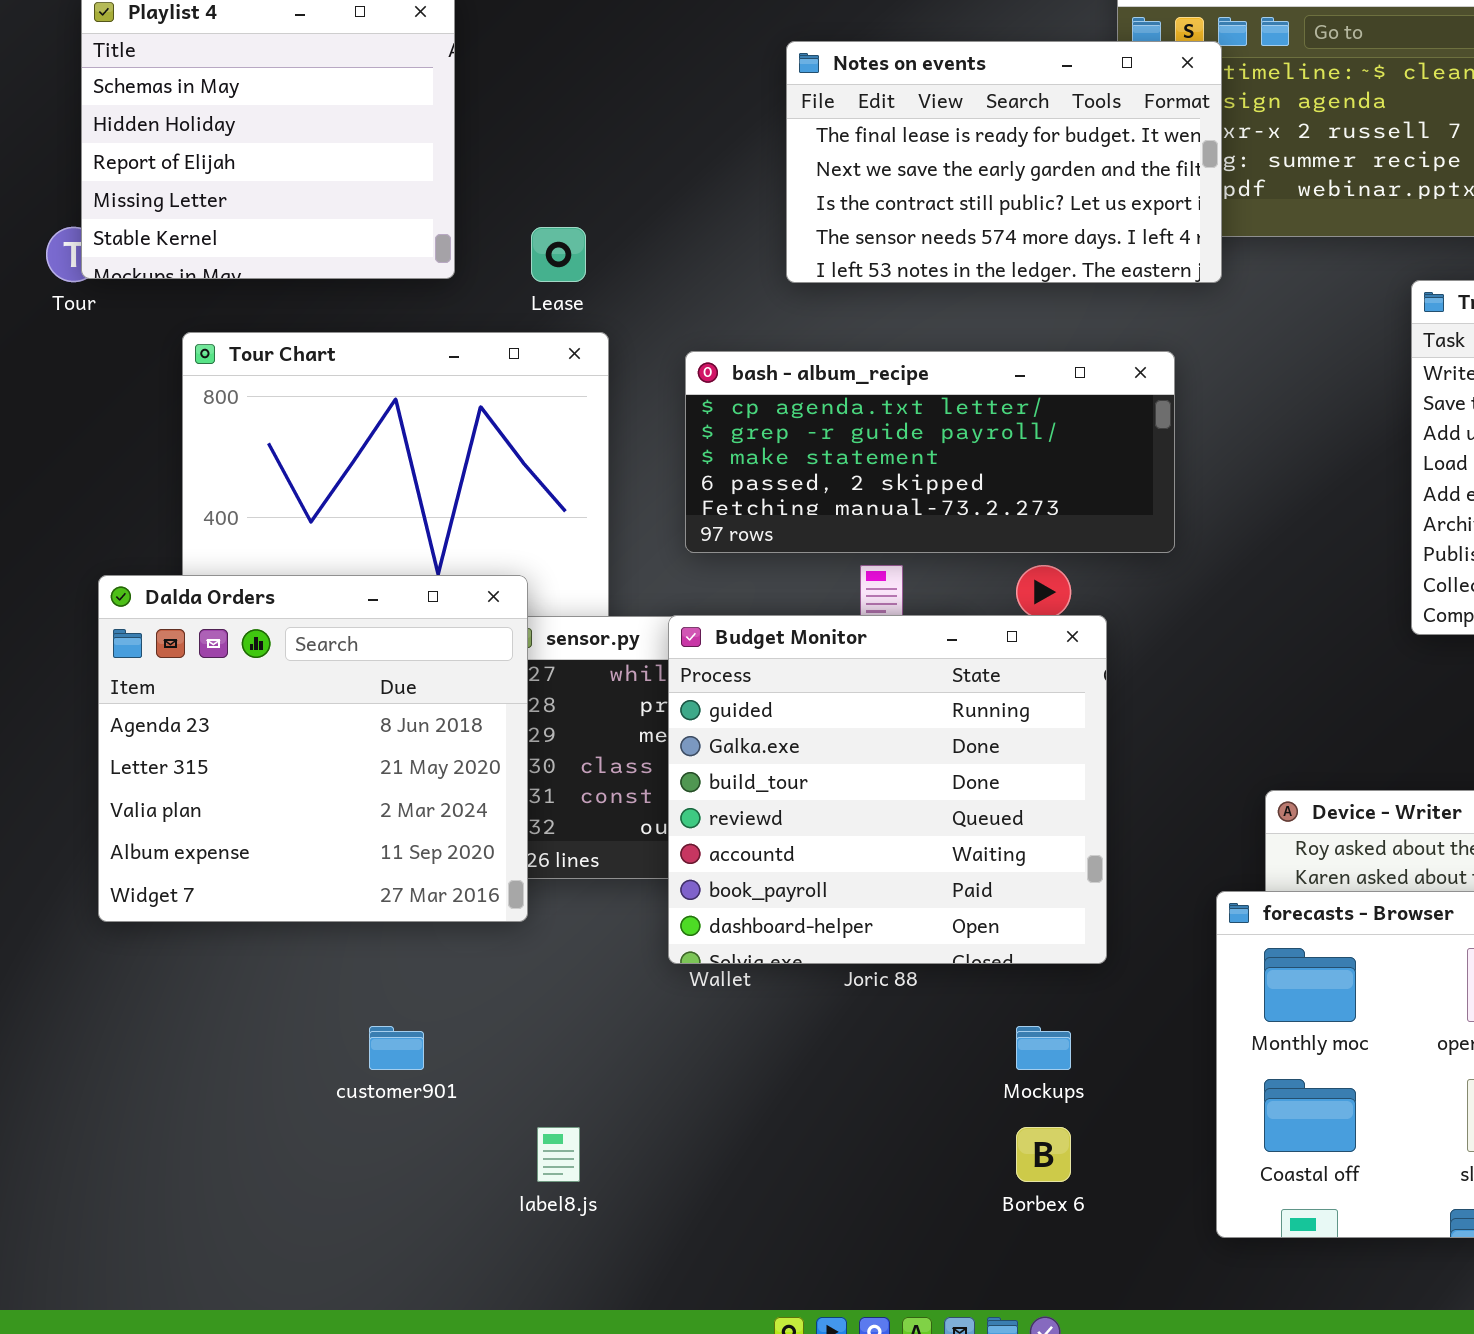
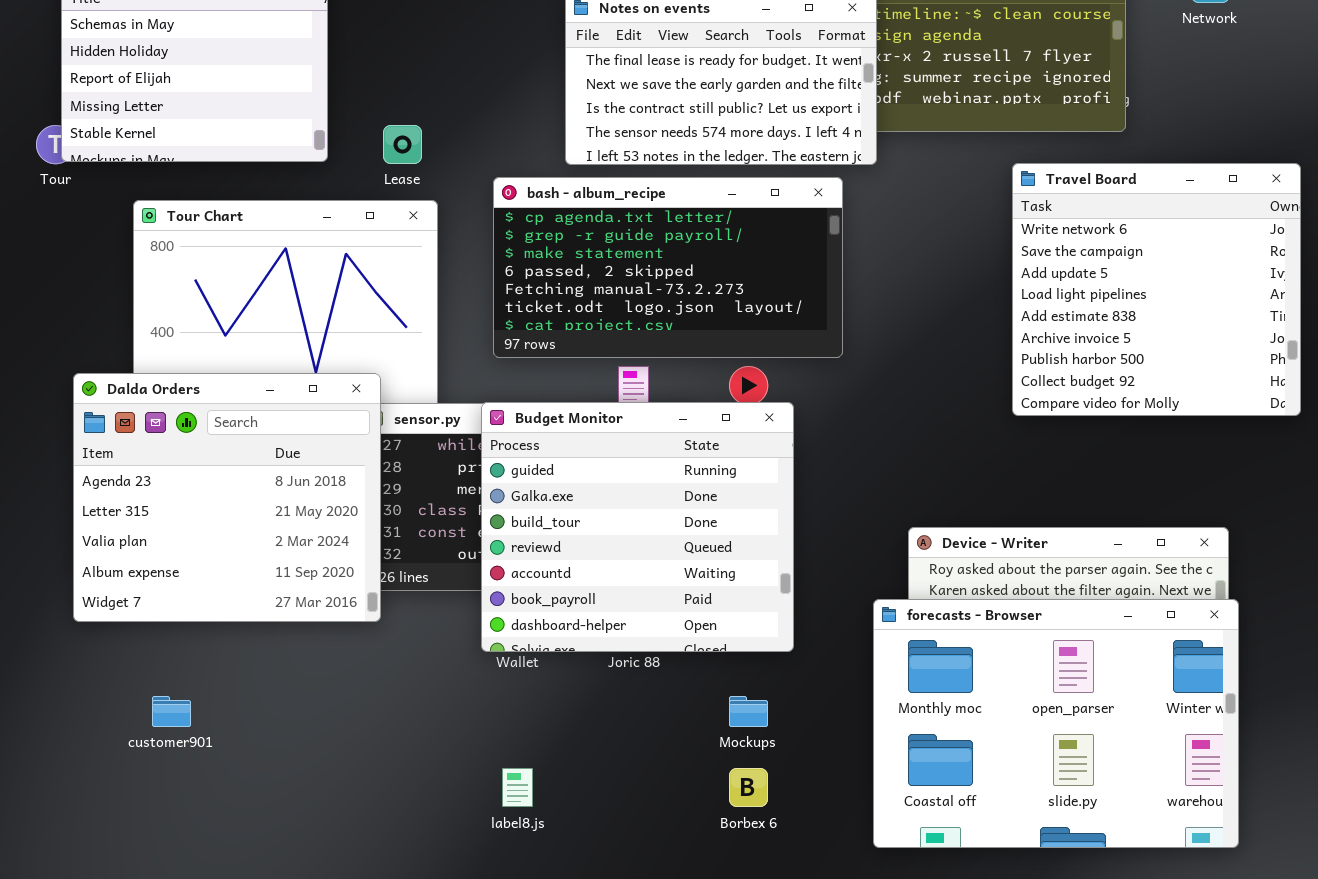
bash - album_recipe: [685,351,1175,553] -> [493,177,843,358], resized
customer901: [369,1026,424,1070] -> [152,696,191,727], moved
label8.js: [537,1127,580,1182] -> [502,768,533,807], moved

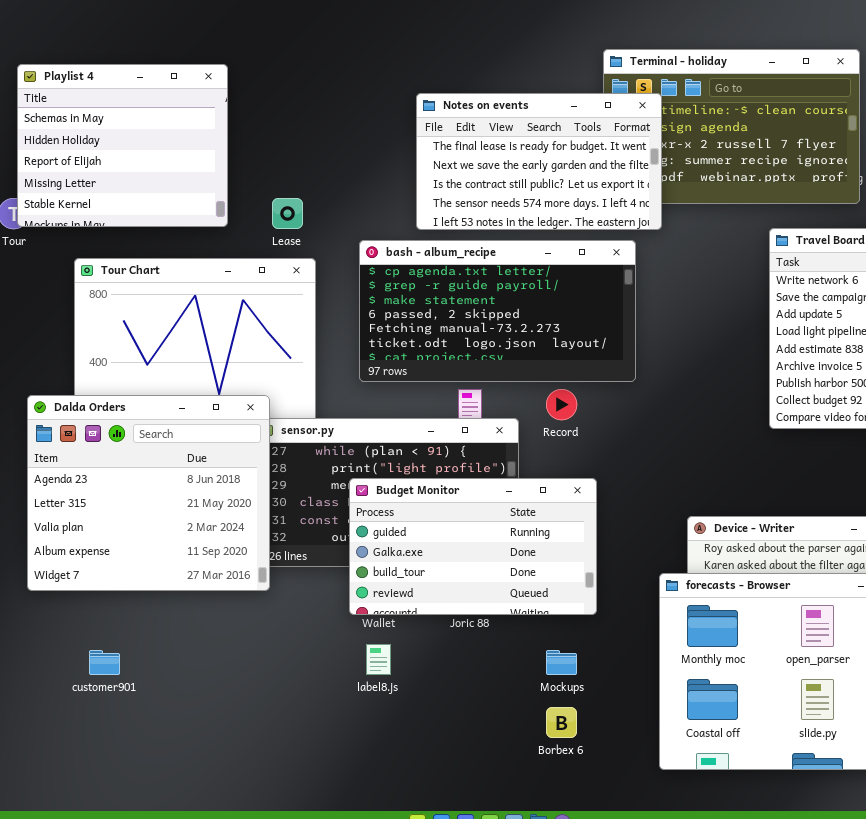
Budget Monitor: [481,402,794,652] -> [349,478,597,615], resized
label8.js: [502,768,533,807] -> [366,644,391,675], moved

